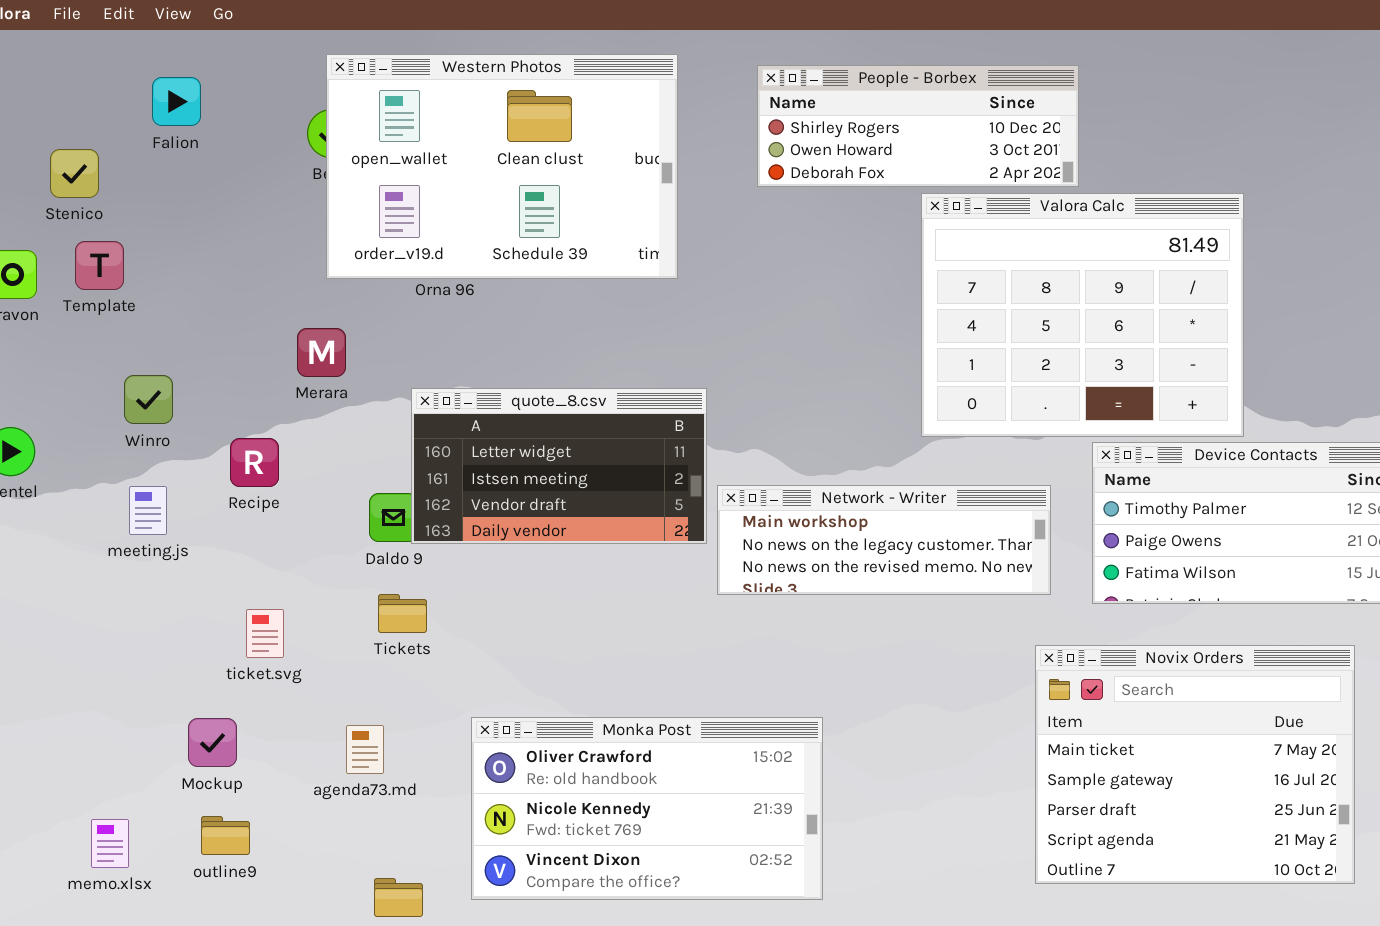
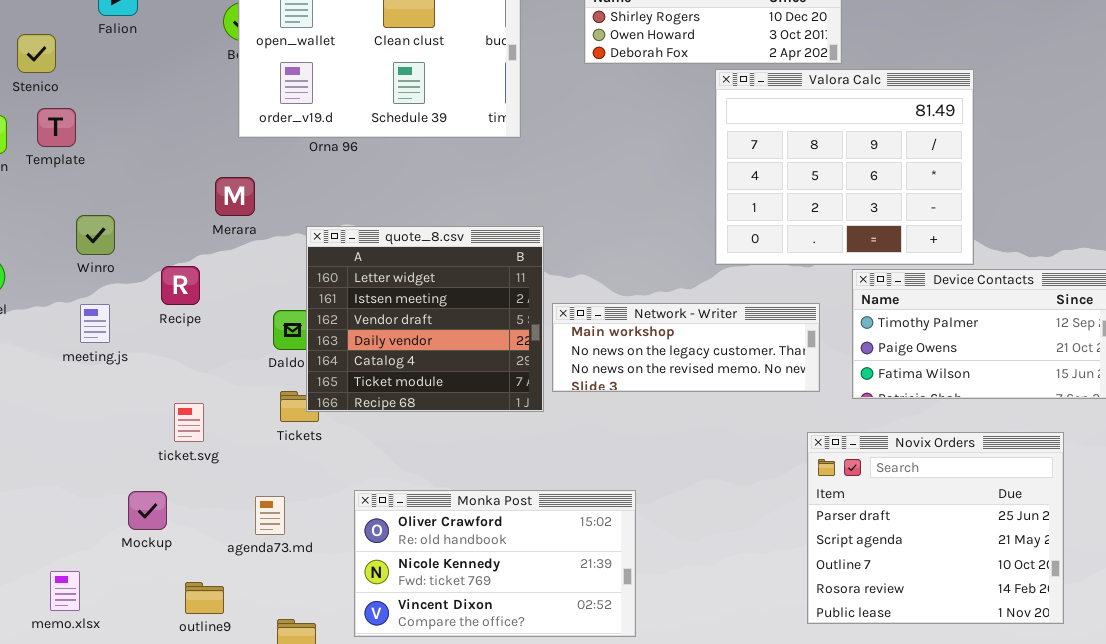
quote_8.csv: [411,388,707,544] -> [306,226,544,412], resized
Novix Orders: [1035,645,1355,884] -> [807,432,1064,624], scrolled down 2 rows
outline9: [201,816,250,855] -> [185,582,224,614], moved

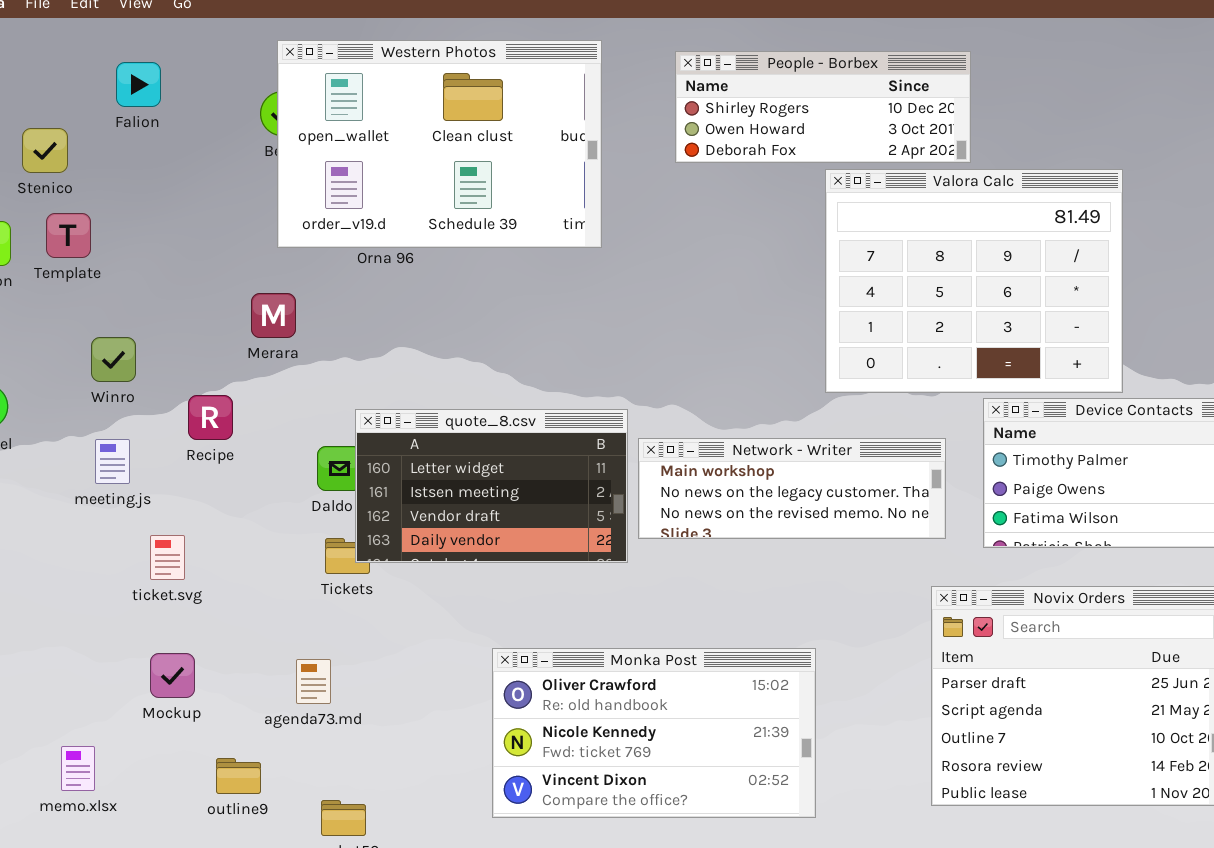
quote_8.csv: [306,226,544,412] -> [355,409,628,563], resized
ticket.svg: [174,403,204,442] -> [150,535,185,580], moved
Monka Post: [354,490,636,637] -> [492,648,816,818], moved

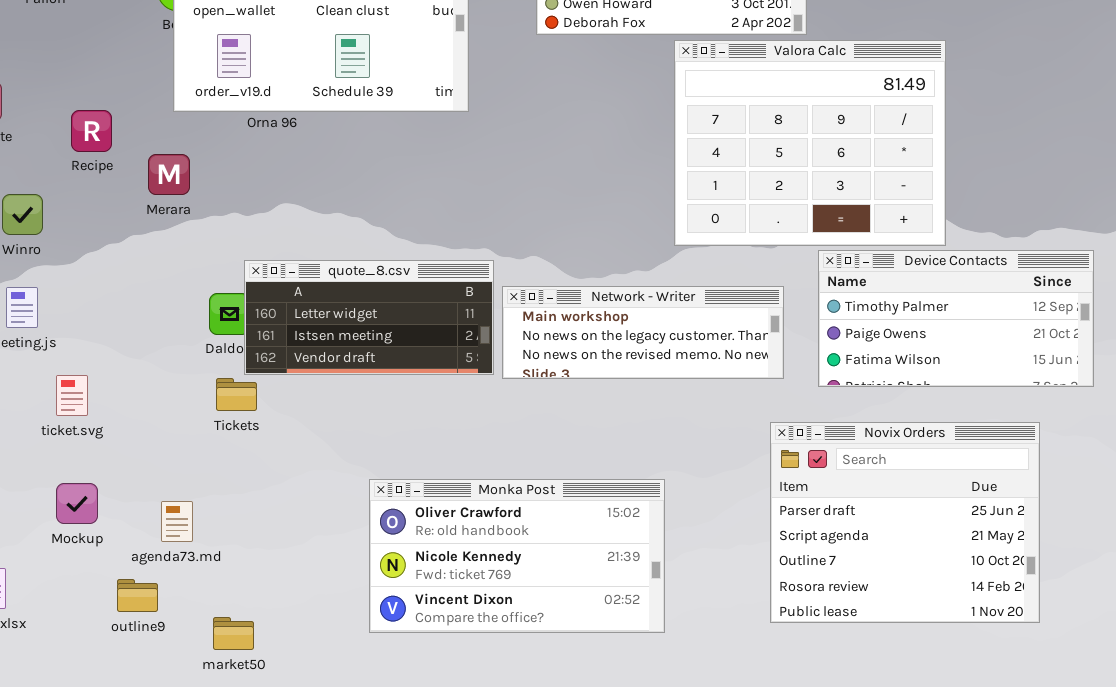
Recipe: [188,395,233,440] -> [71,110,112,152], moved
quote_8.csv: [355,409,628,563] -> [244,260,494,375], resized
agenda73.md: [296,659,331,704] -> [161,501,193,542], moved

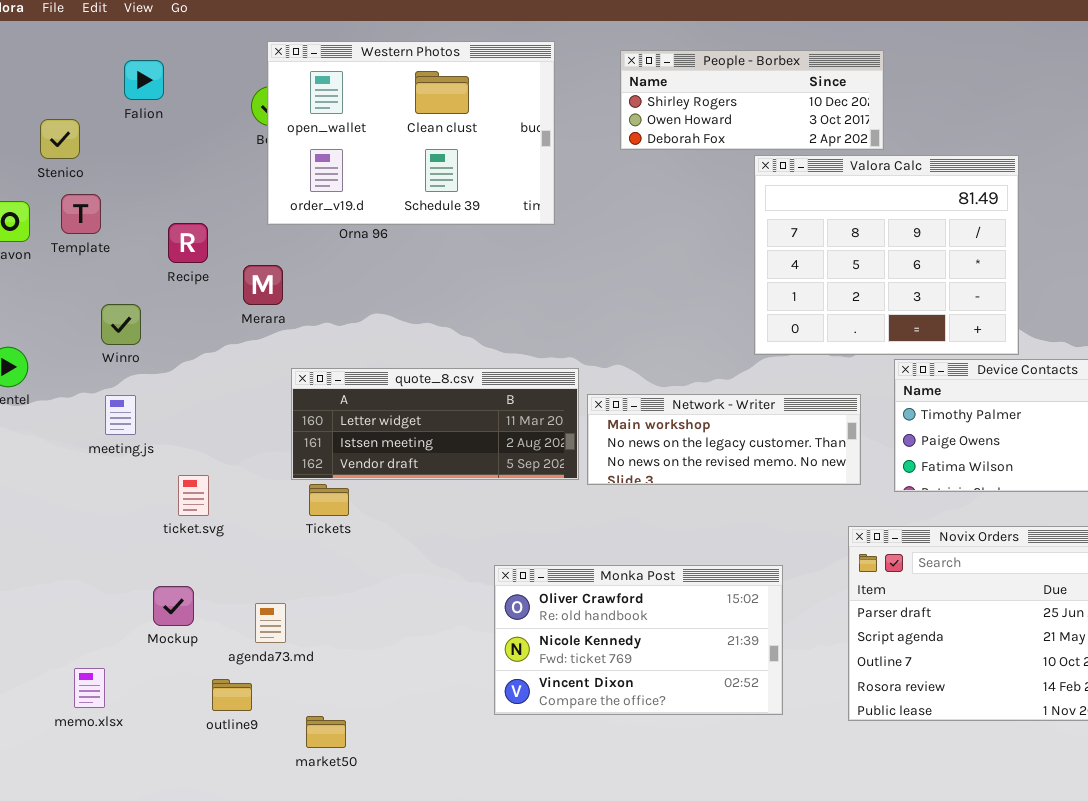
quote_8.csv: [244,260,494,375] -> [291,368,579,480], resized
ticket.svg: [56,375,88,416] -> [178,475,209,516], moved
Monka Post: [369,479,665,633] -> [494,565,783,715], moved

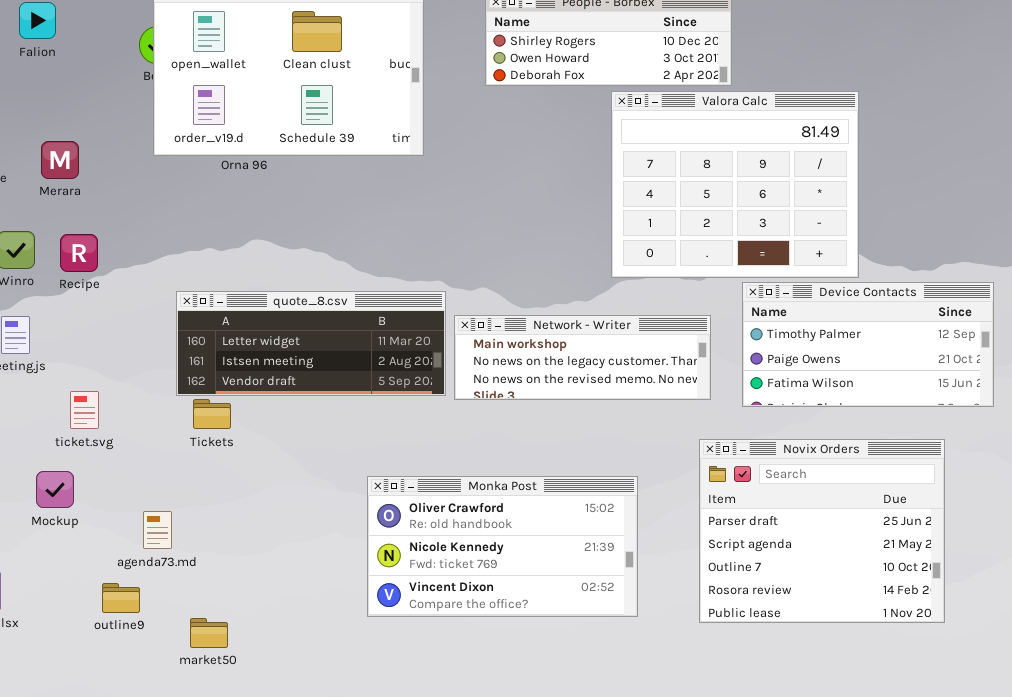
Recipe: [168,223,208,263] -> [60,234,98,272], moved
Merara: [243,265,283,305] -> [41,141,79,179], moved
Mockup: [153,586,194,626] -> [36,471,74,508], moved

